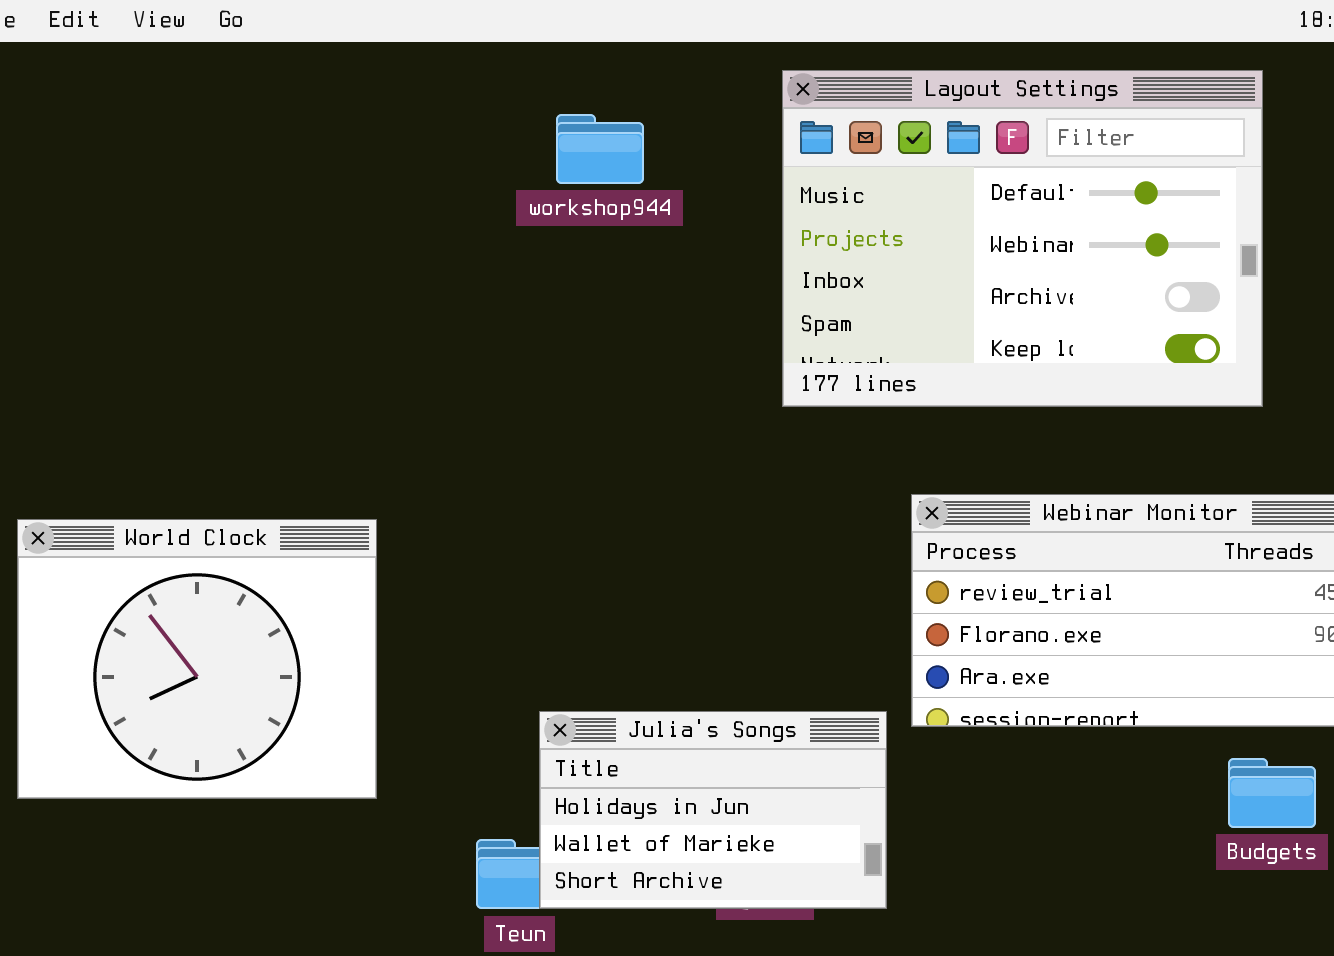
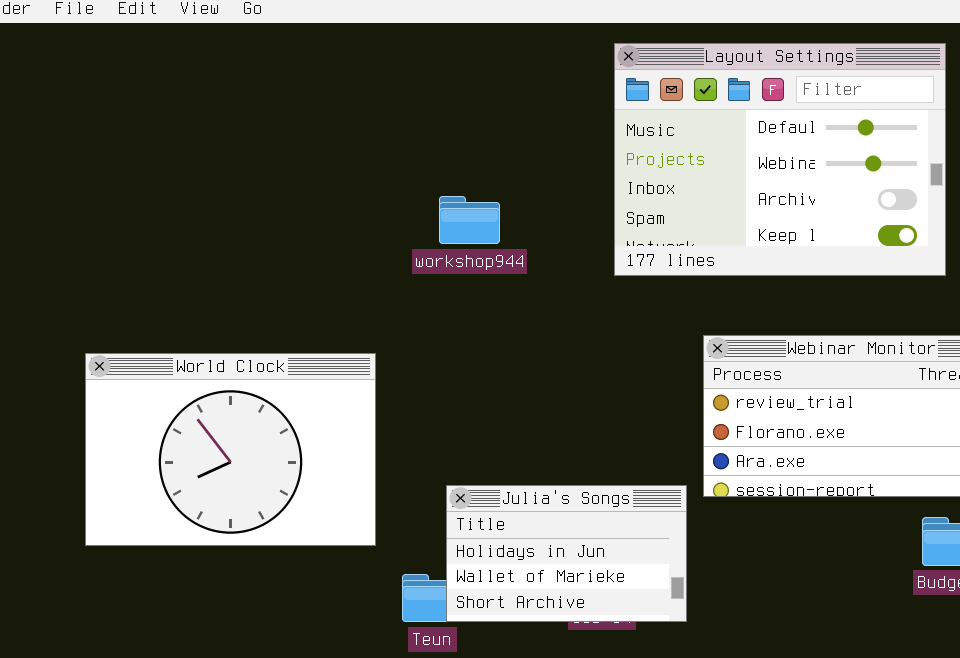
workshop944: [556,114,644,184] -> [439,196,500,244], moved
World Clock: [17,519,377,799] -> [85,353,376,546], resized

